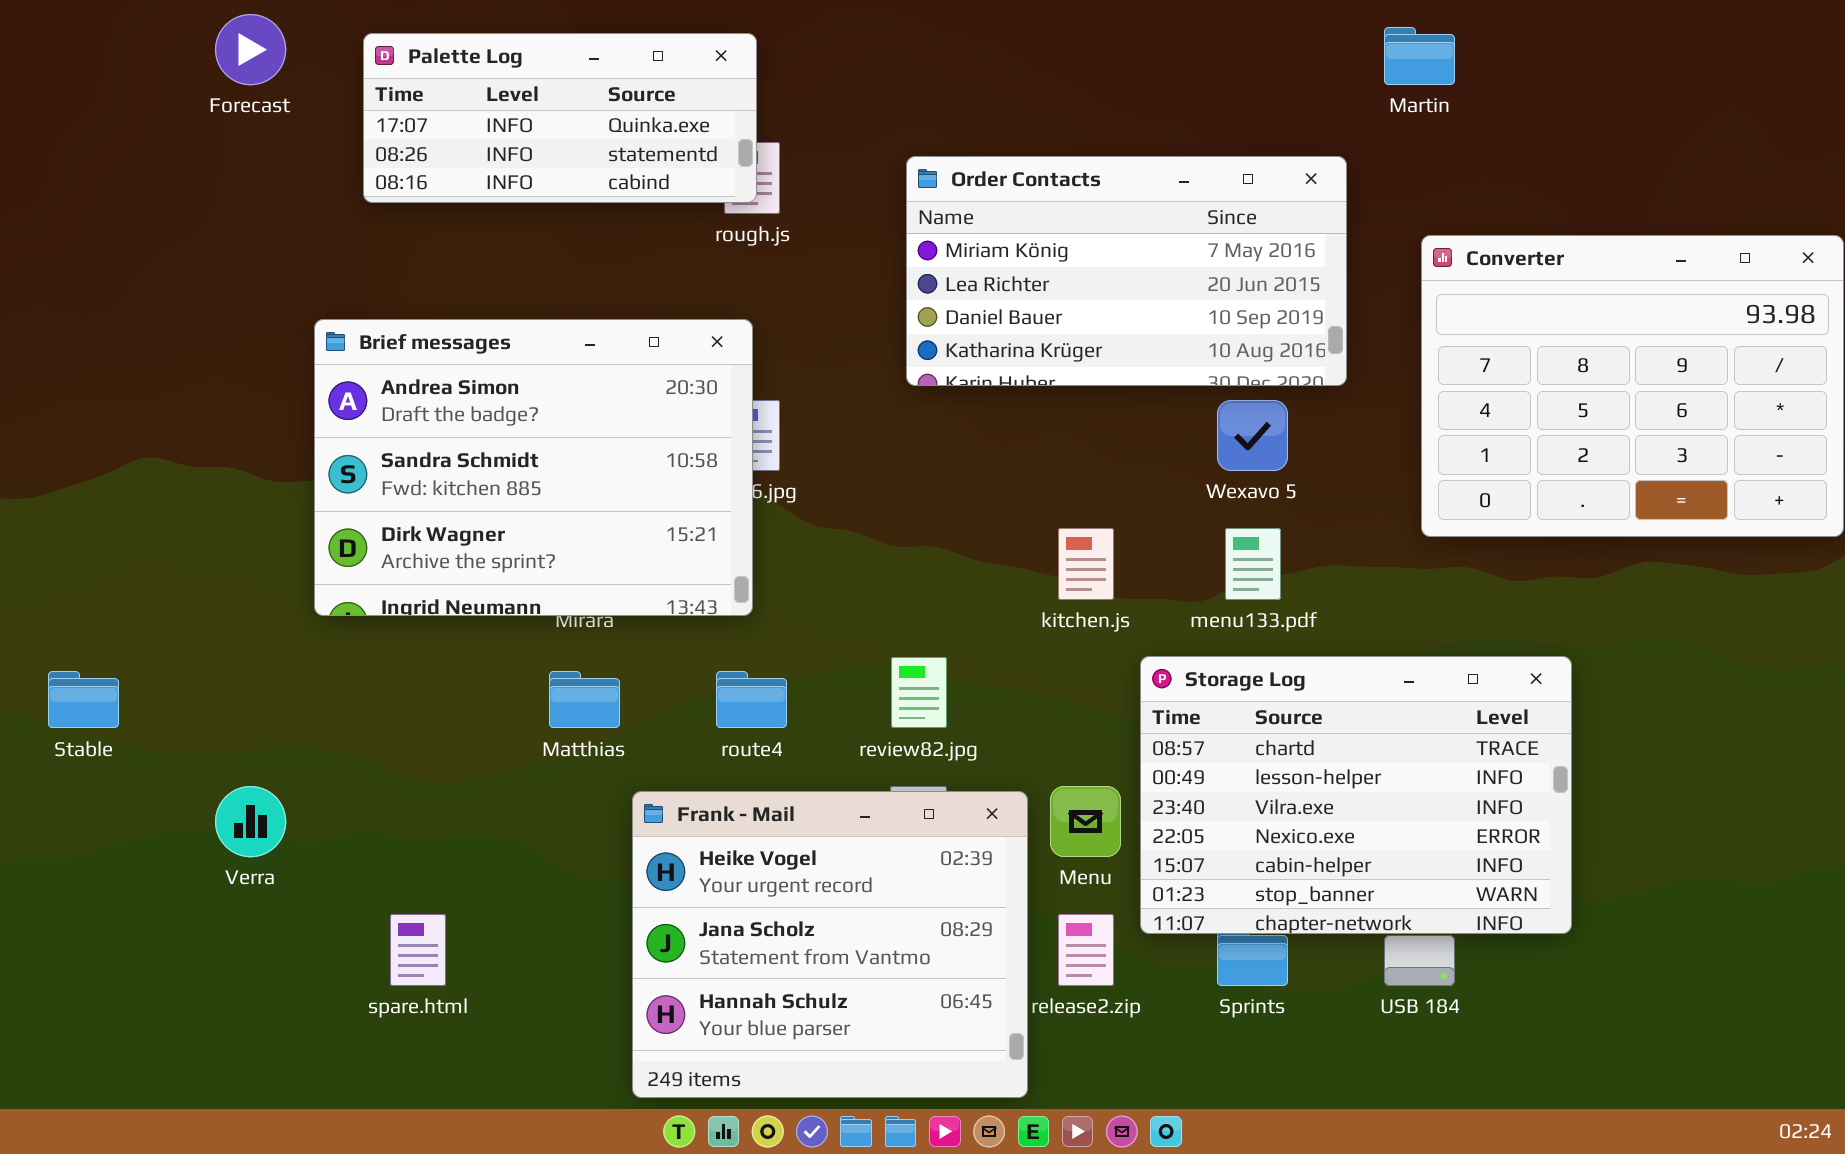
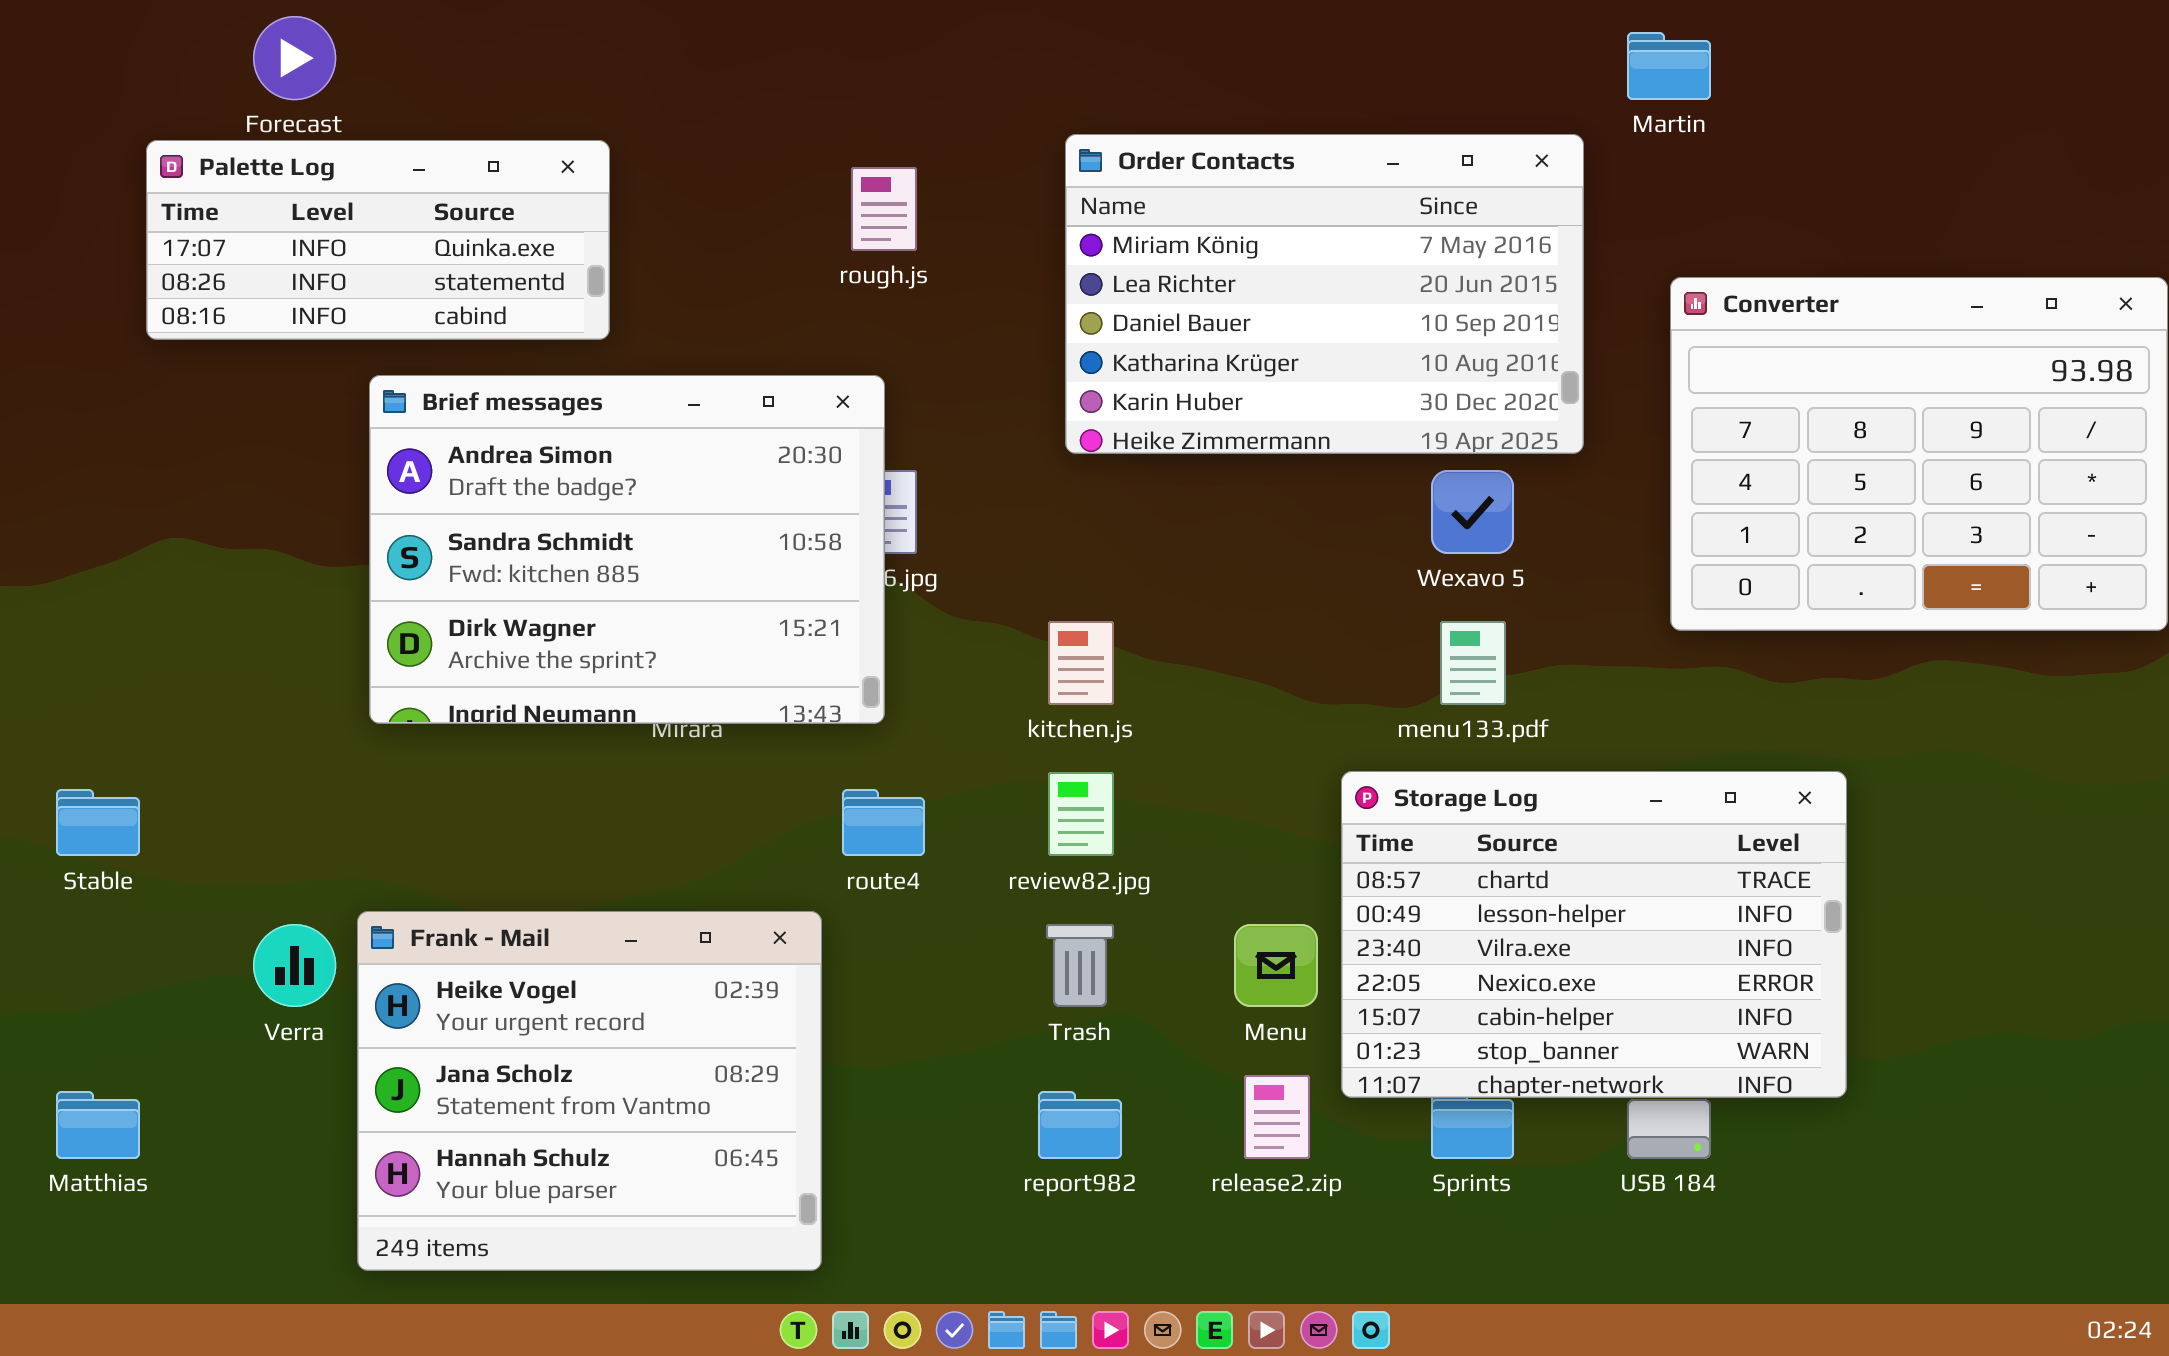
Palette Log: [363,33,757,203] -> [146,140,610,340], moved
Order Contacts: [906,156,1347,386] -> [1065,134,1584,454], resized
kitchen.js: [1058,528,1114,600] -> [1048,621,1114,705], moved
Matthias: [549,671,620,728] -> [56,1091,140,1159], moved
Frank - Mail: [632,791,1028,1098] -> [357,911,822,1271], moved

